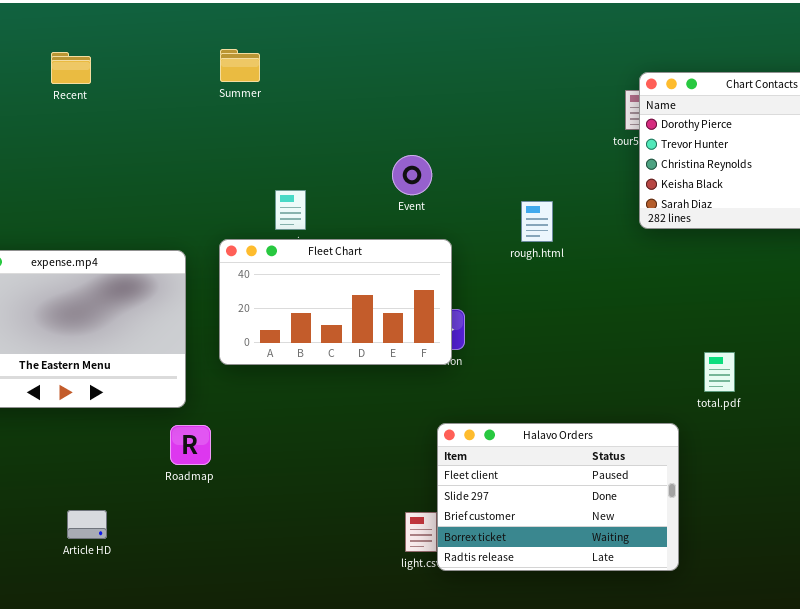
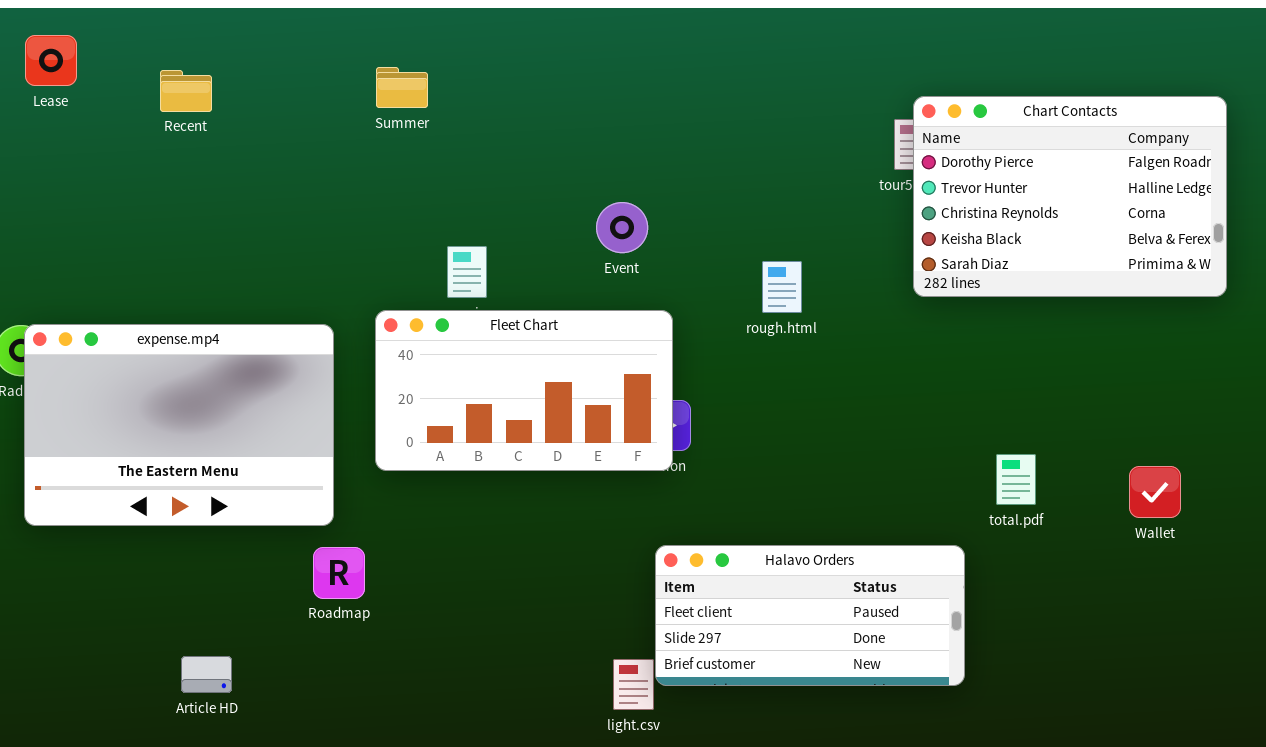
Halavo Orders: [437,423,679,571] -> [655,545,965,686], resized

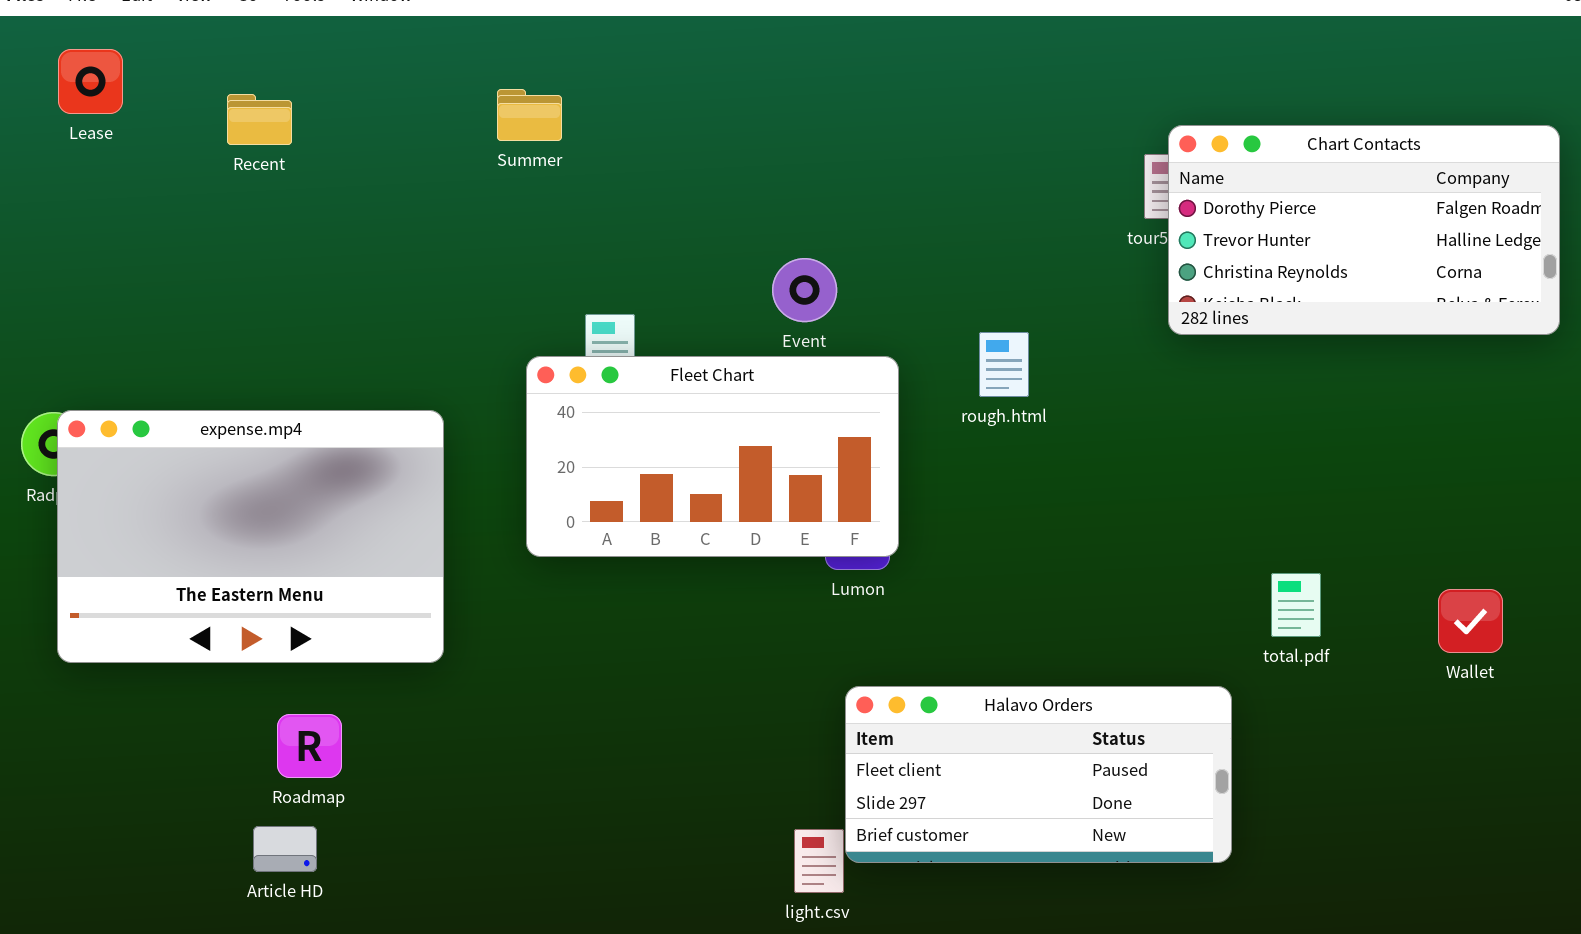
Chart Contacts: [913,96,1227,297] -> [1168,125,1560,335], resized
Fleet Chart: [375,310,673,471] -> [526,356,899,557], moved
Roadmap: [313,547,365,599] -> [277,714,342,778], moved

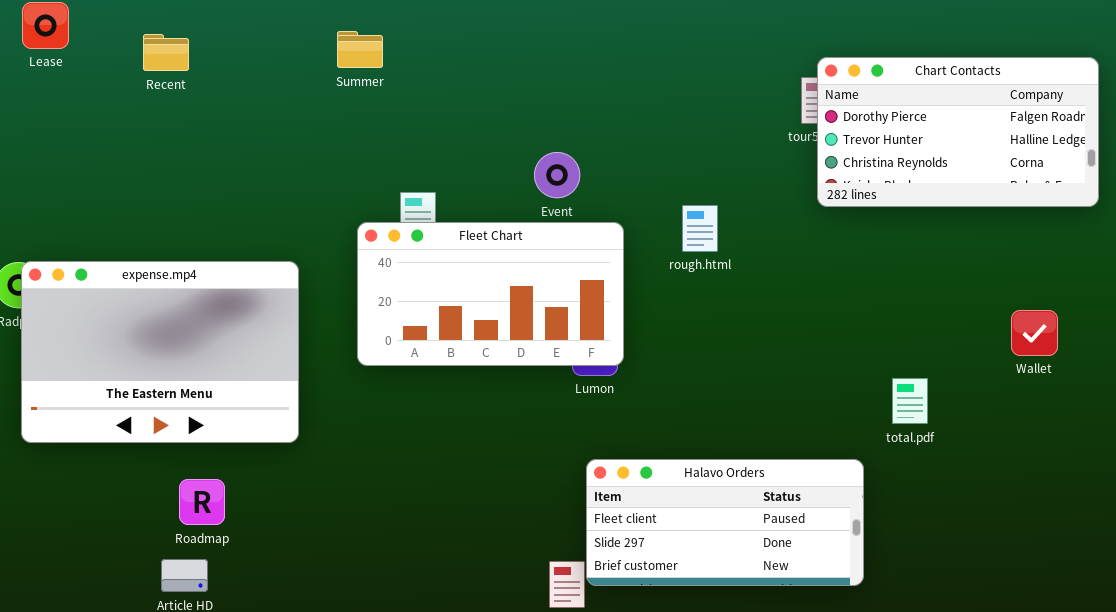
Wallet: [1438,589,1503,653] -> [1011,310,1058,356], moved

